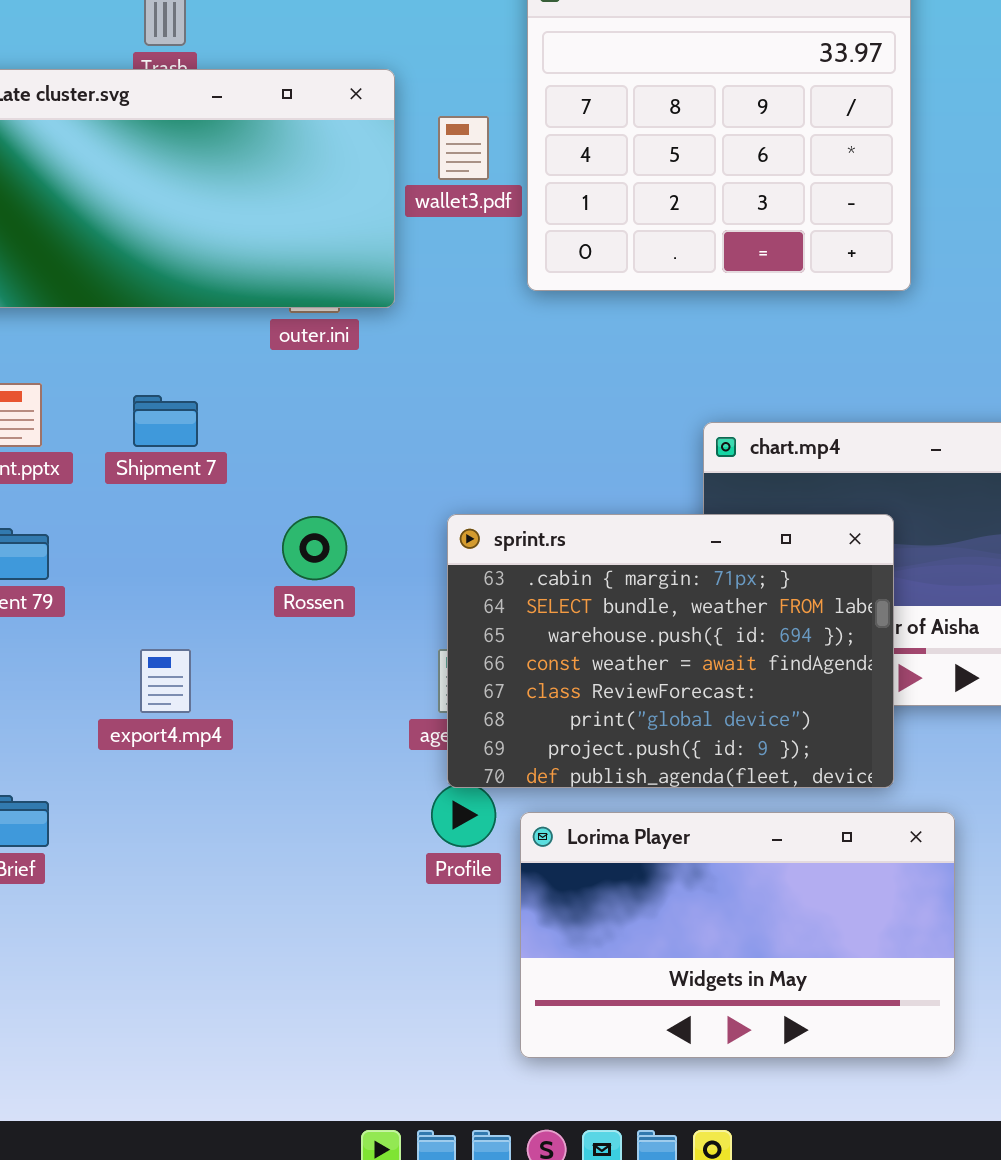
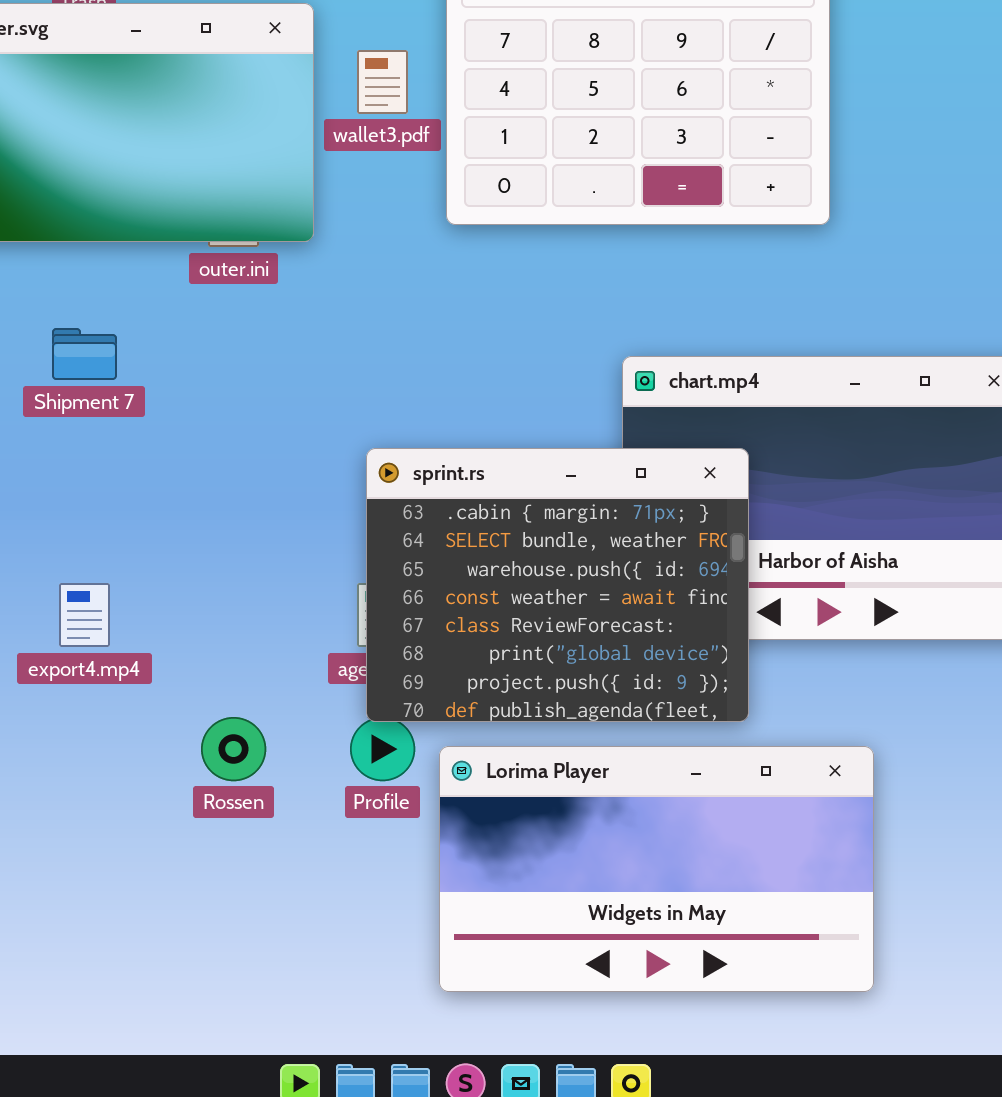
sprint.rs: [447,514,894,788] -> [366,448,749,722], resized
Rossen: [282,516,347,580] -> [201,717,266,781], moved

